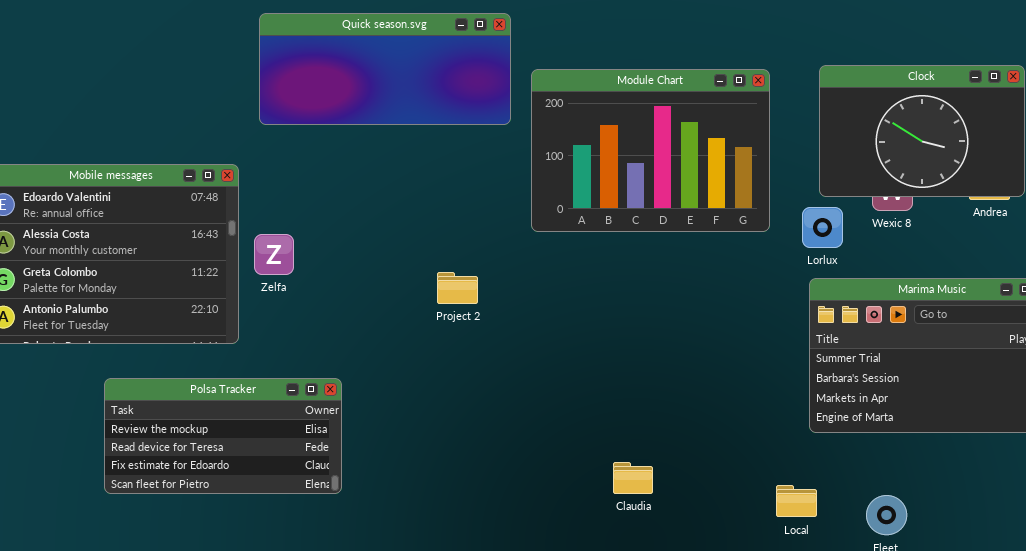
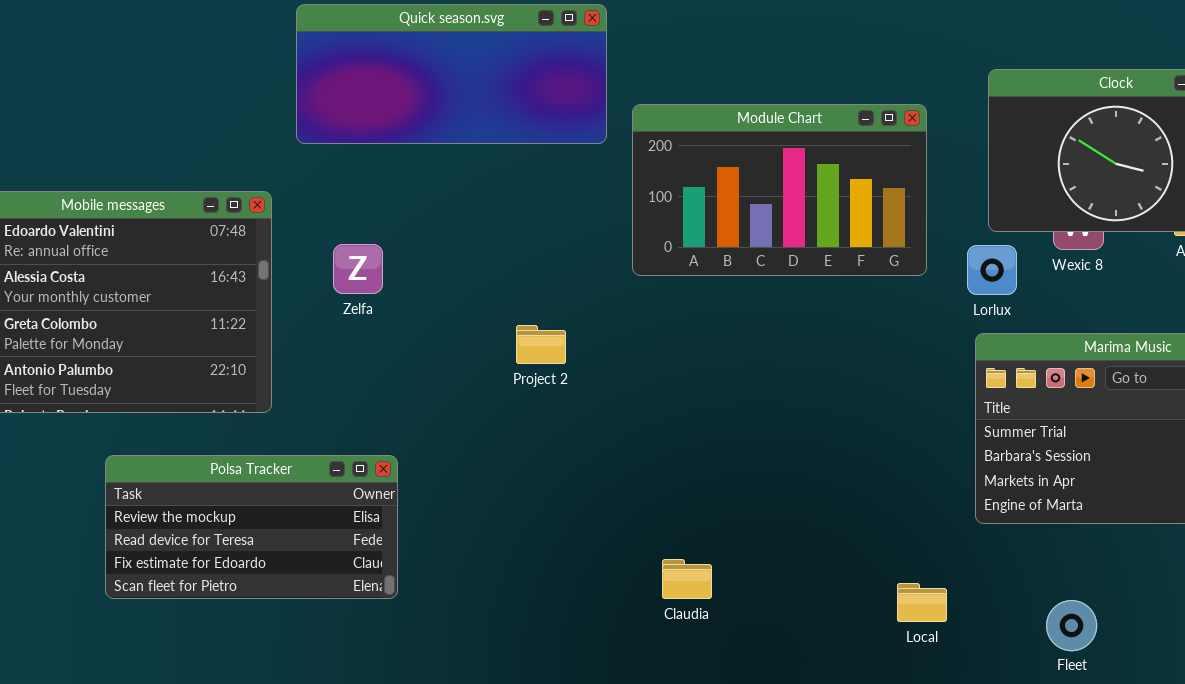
Module Chart: [531,69,770,232] -> [632,104,927,276], resized
Zelfa: [254,234,294,275] -> [333,244,383,294], moved
Claudia: [613,462,653,494] -> [662,559,712,599], moved
Local: [776,485,817,517] -> [897,583,947,622], moved

